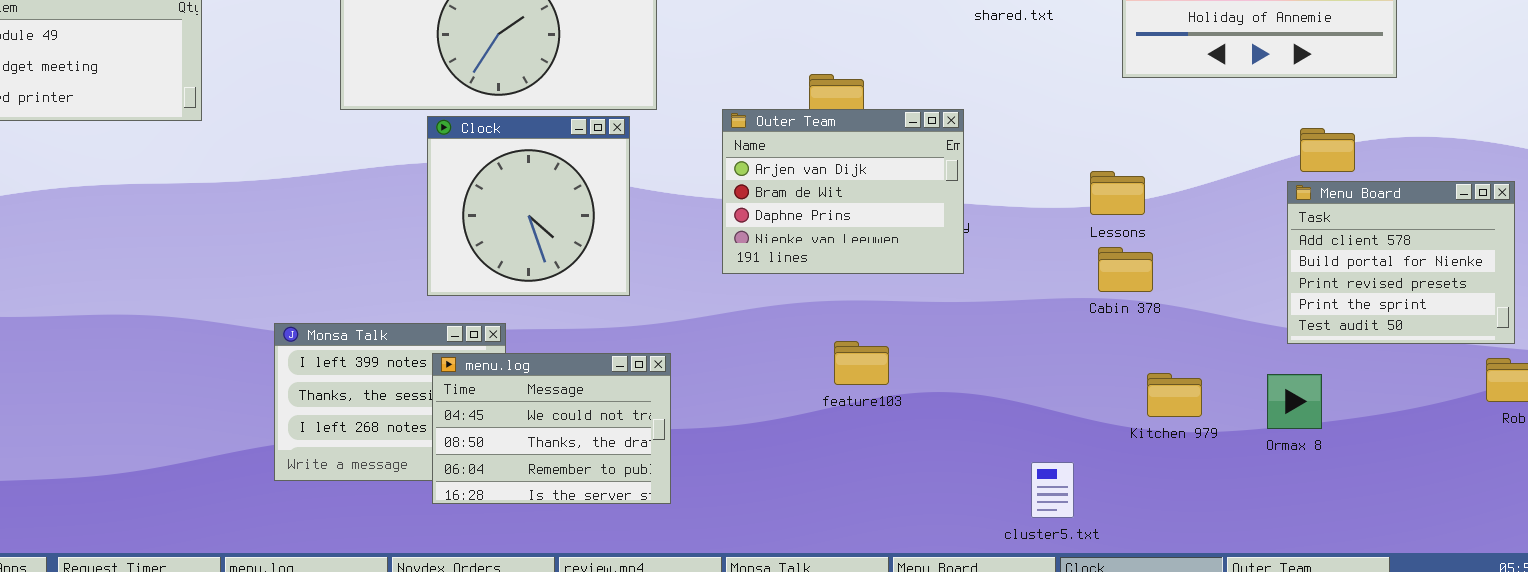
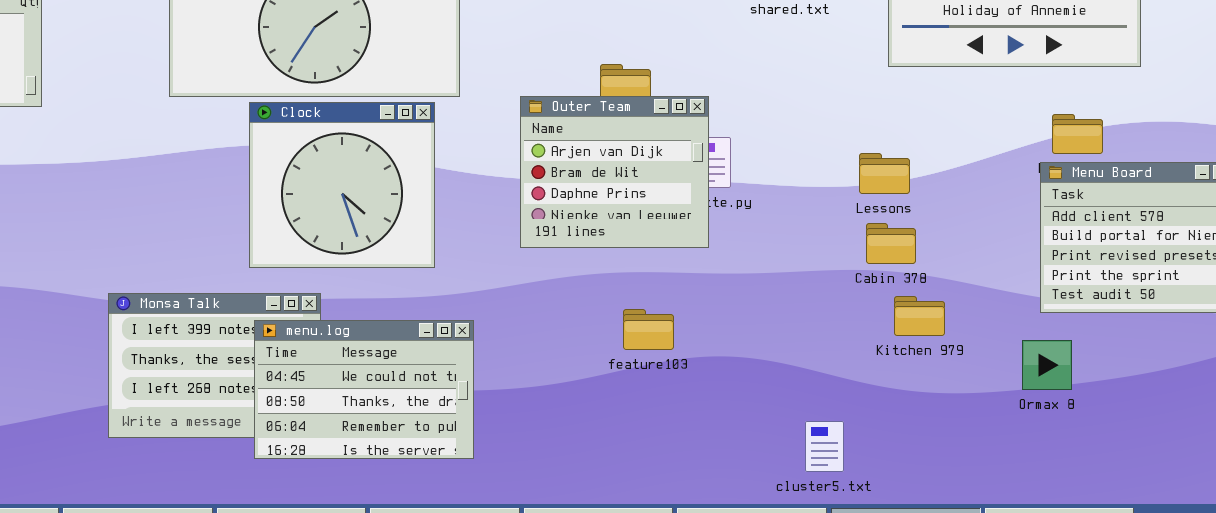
Outer Team: [722,109,964,274] -> [520,96,709,248], resized
Kitchen 979: [1147,373,1202,417] -> [894,296,945,336], moved

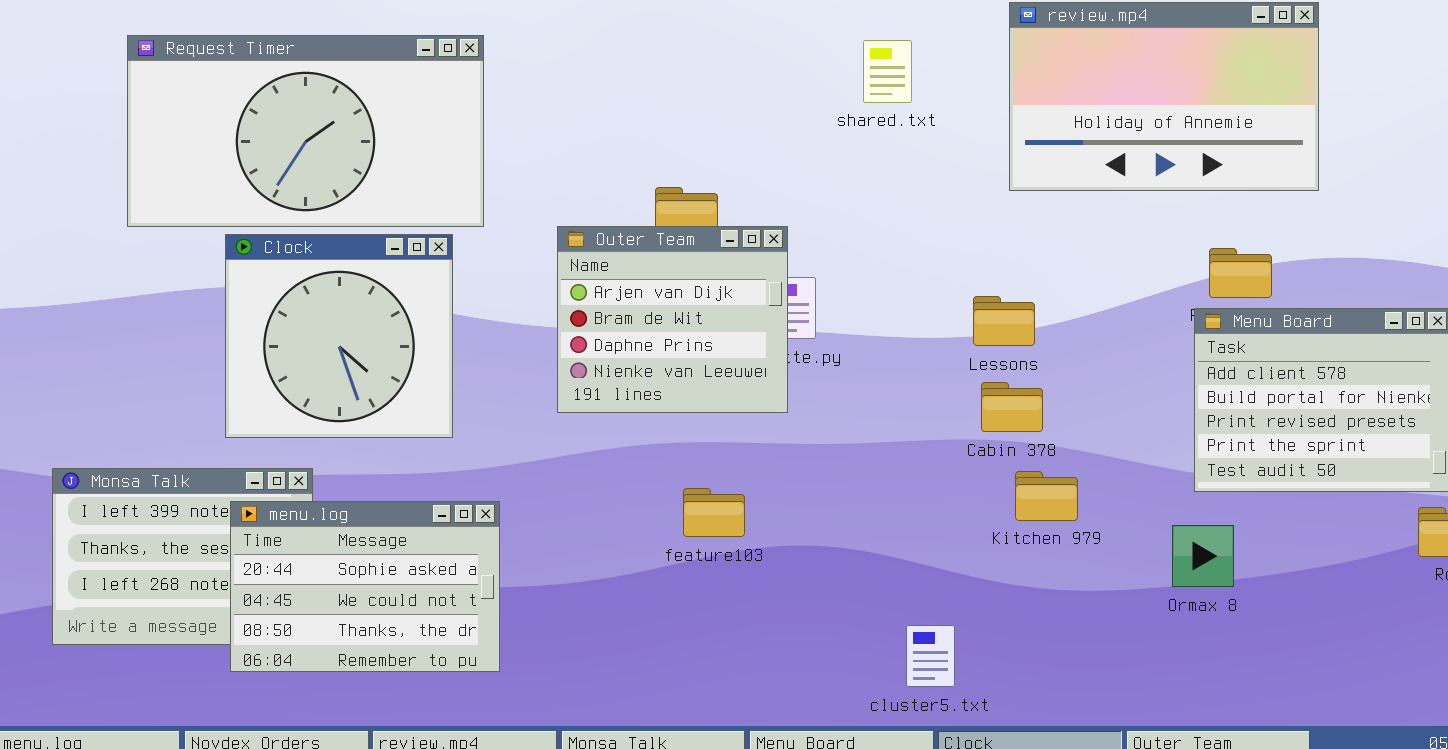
menu.log: [254,320,474,459] -> [230,501,500,672], scrolled up 1 row

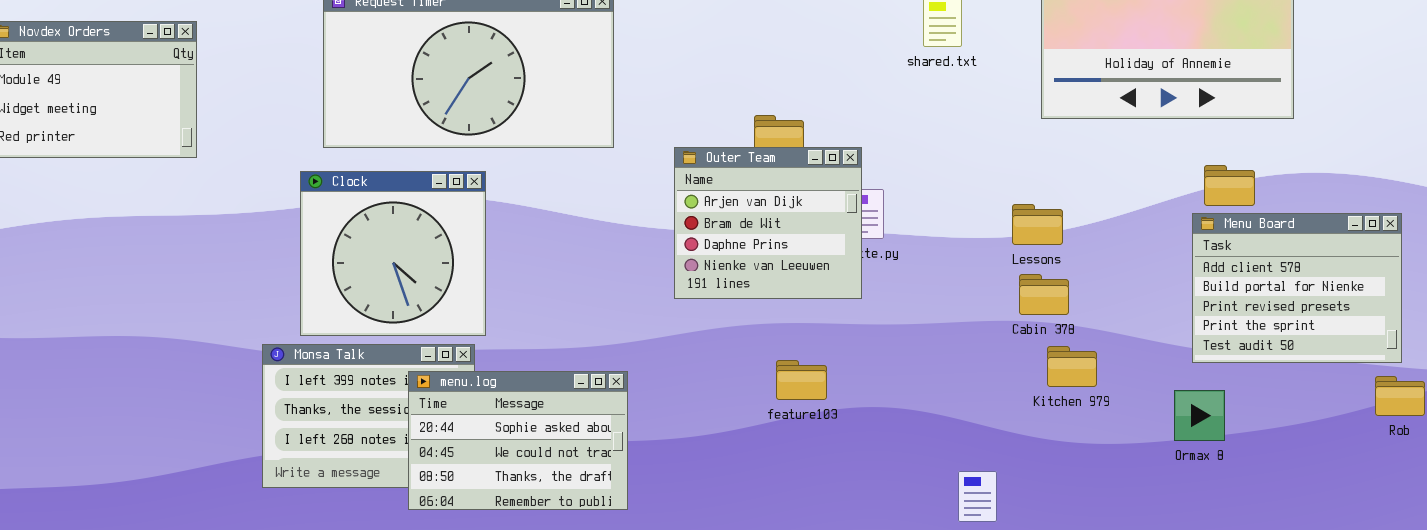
Clock: [225,234,453,438] -> [300,171,486,336], moved

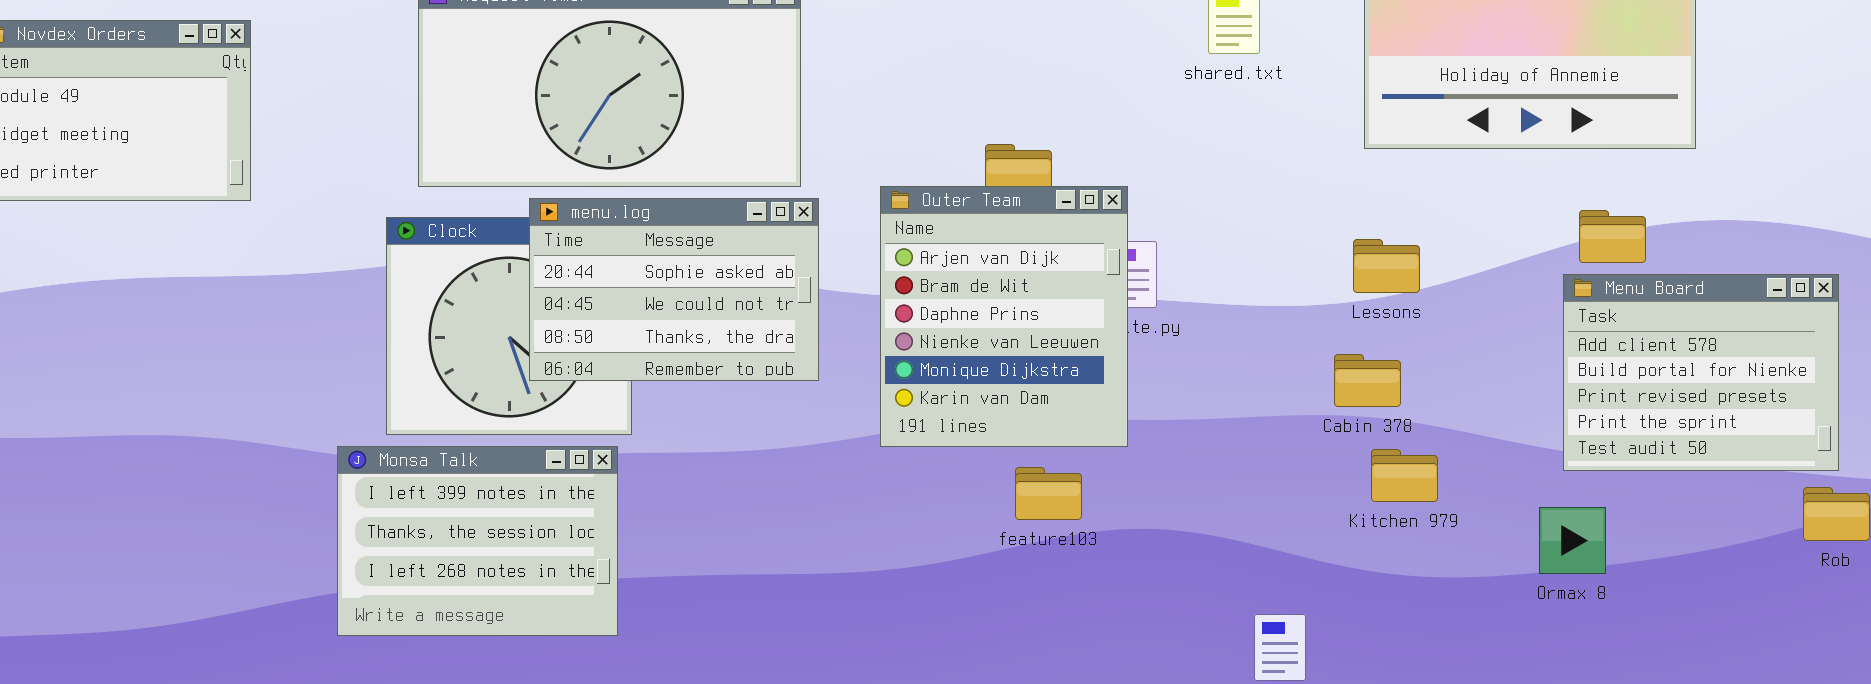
Outer Team: [674,147,862,299] -> [880,186,1128,447], resized
Lessons: [1012,204,1063,245] -> [1353,239,1420,293], moved
menu.log: [408,371,628,510] -> [529,198,819,381], moved

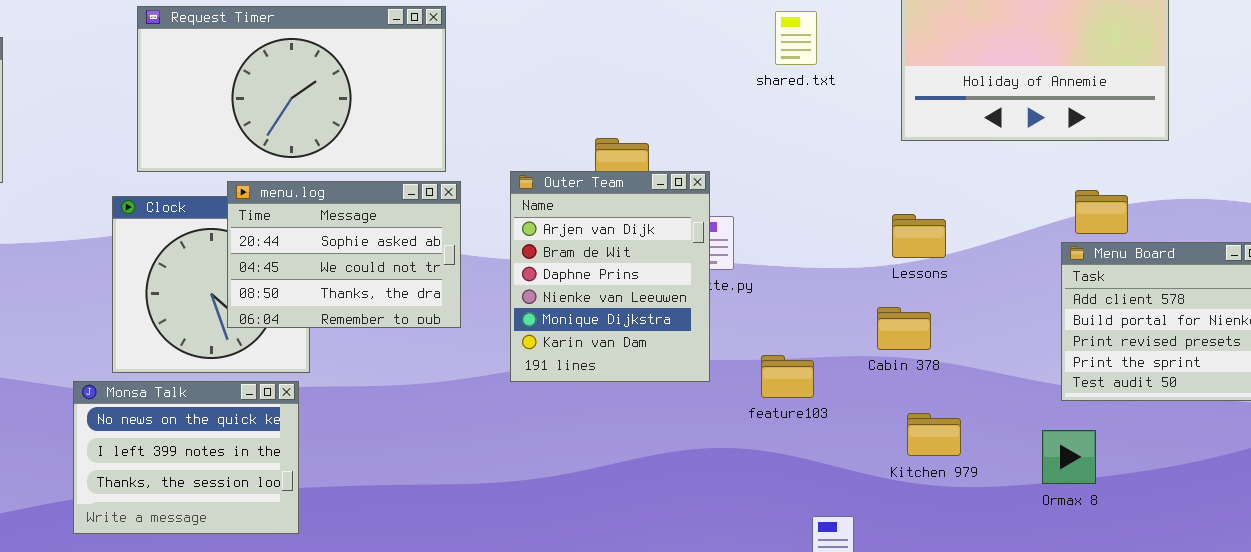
Monsa Talk: [337,446,618,636] -> [73,381,299,534], scrolled up 1 row
Kitchen 979: [1371,449,1438,502] -> [907,413,961,456], moved
feature103: [1015,467,1082,520] -> [761,355,814,398], moved

